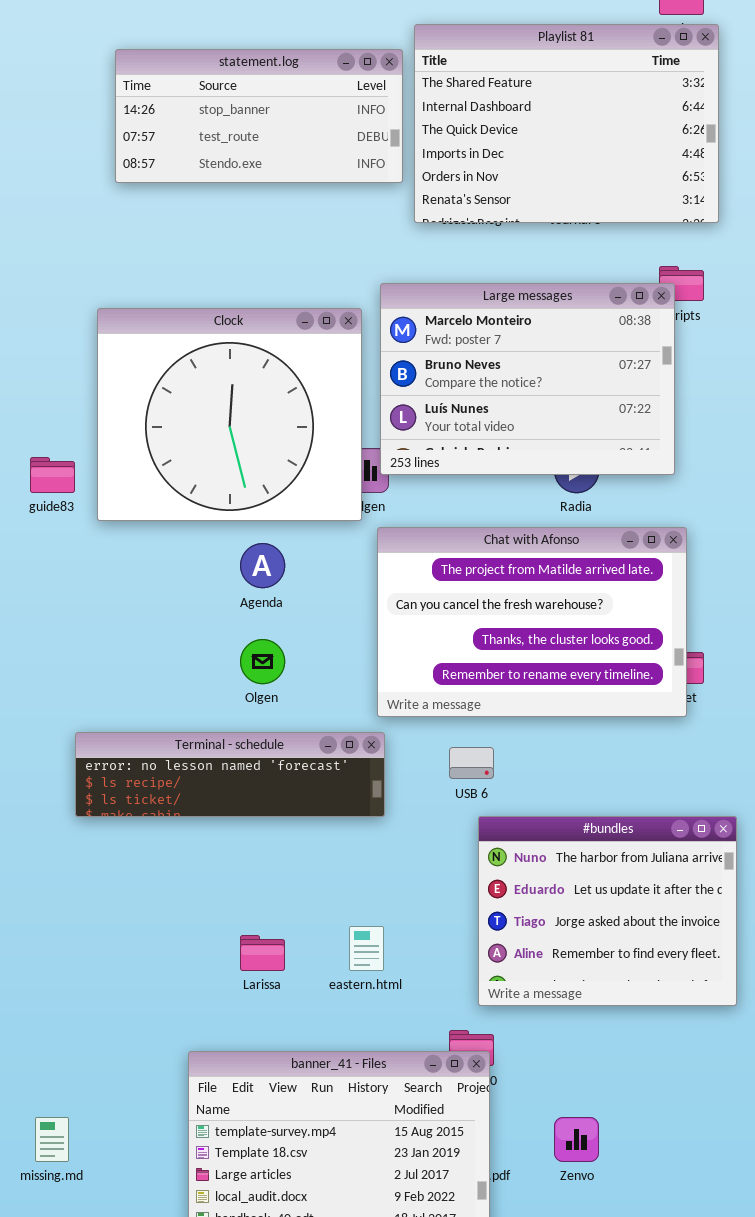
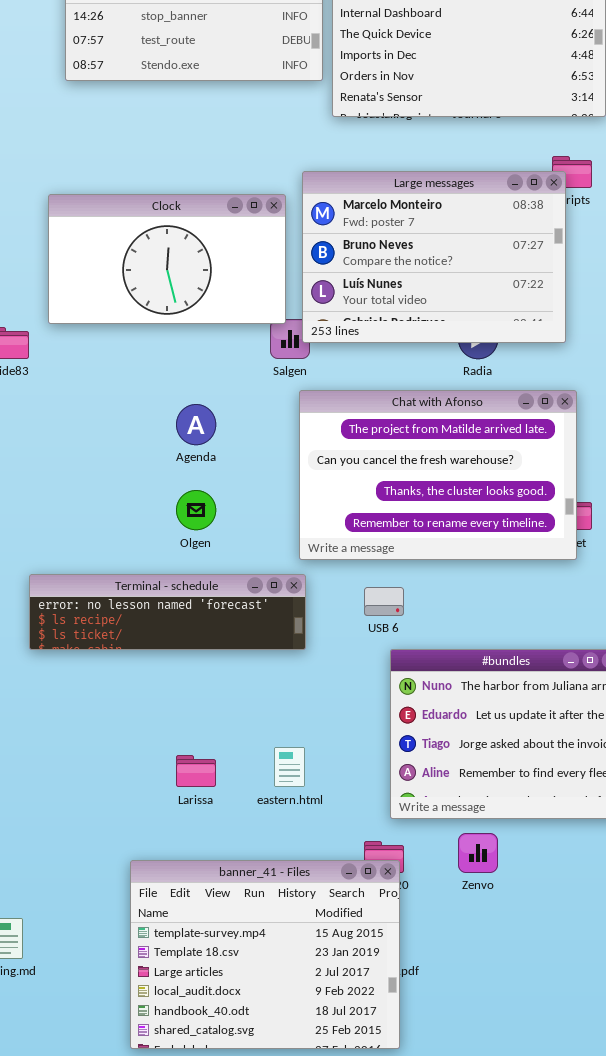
Clock: [97,308,362,521] -> [48,194,286,324], resized
Zenvo: [554,1117,599,1162] -> [458,833,498,873], moved

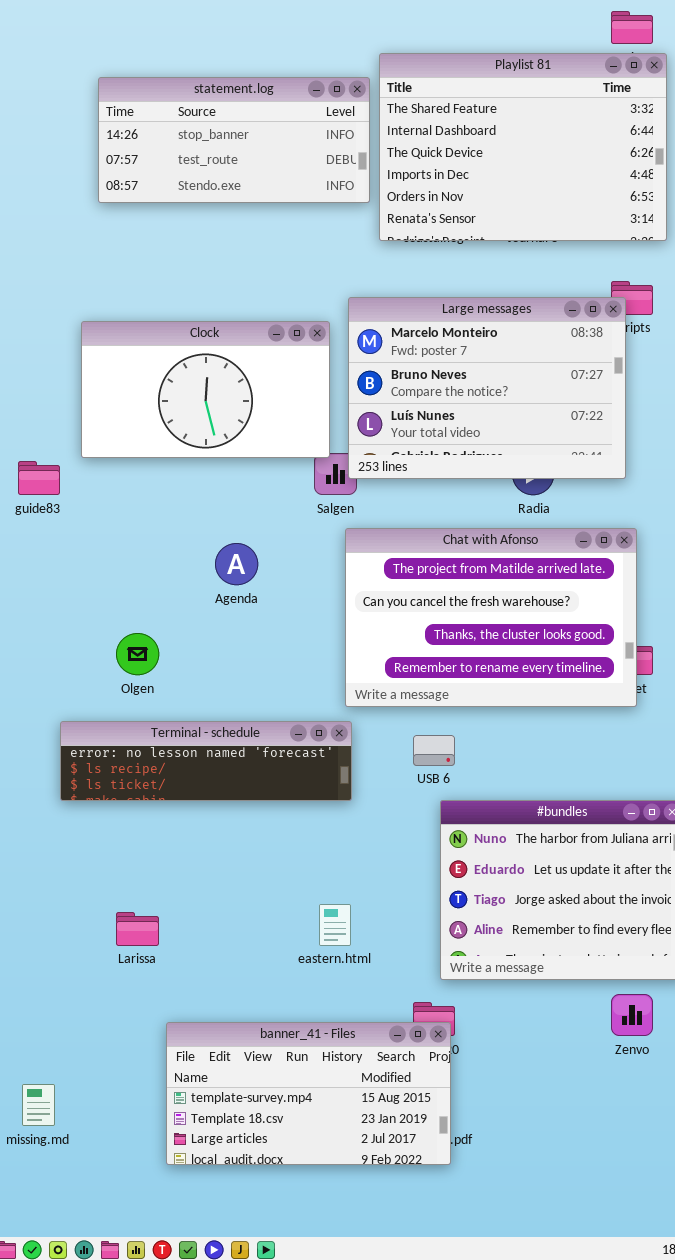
Olgen: [176,490,216,530] -> [116,633,159,675], moved
Larissa: [176,755,216,787] -> [116,912,159,946], moved
Zenvo: [458,833,498,873] -> [611,994,653,1036], moved
banner_41 - Files: [130,860,400,1049] -> [166,1022,451,1165], resized

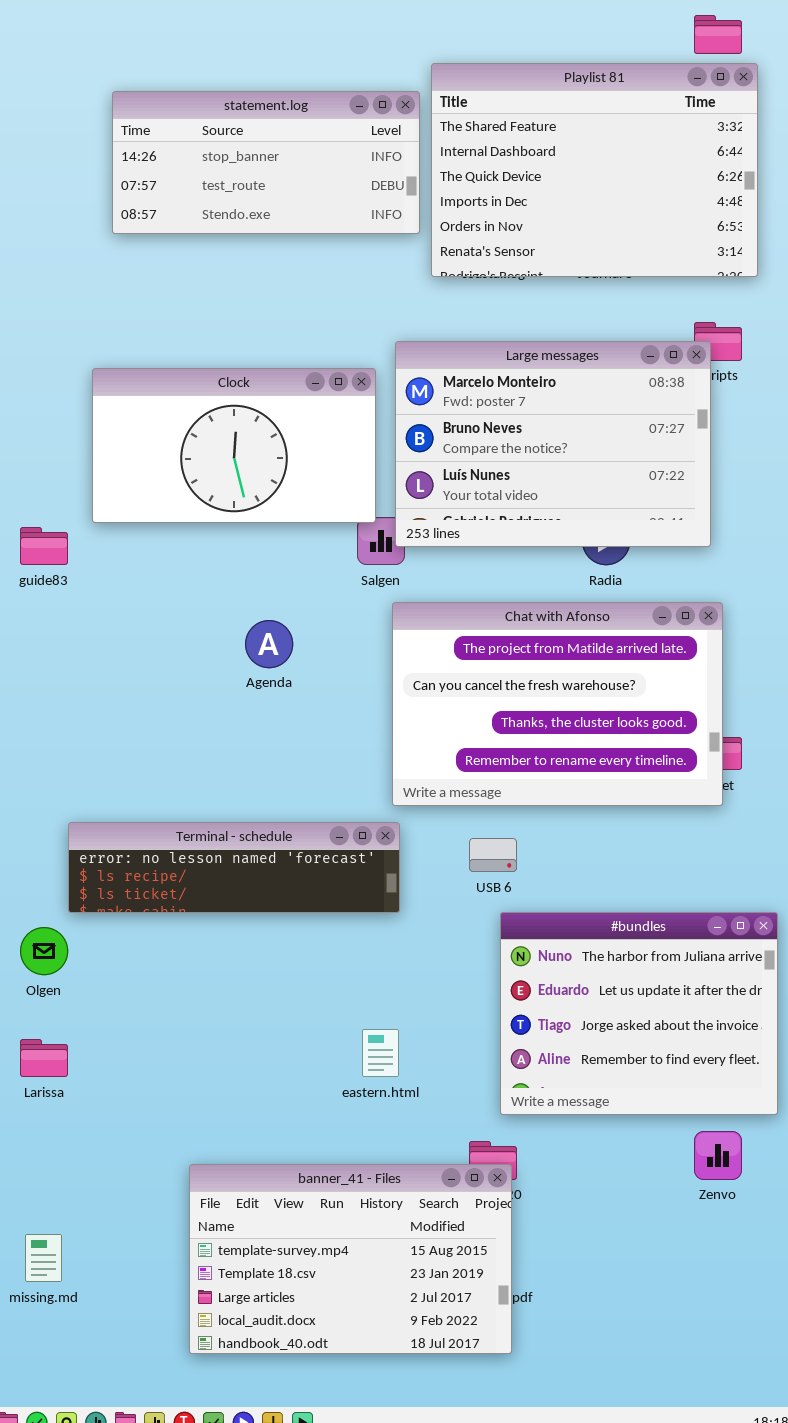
Olgen: [116,633,159,675] -> [20,927,68,975], moved
Larissa: [116,912,159,946] -> [20,1039,68,1077], moved
banner_41 - Files: [166,1022,451,1165] -> [189,1164,512,1354], resized

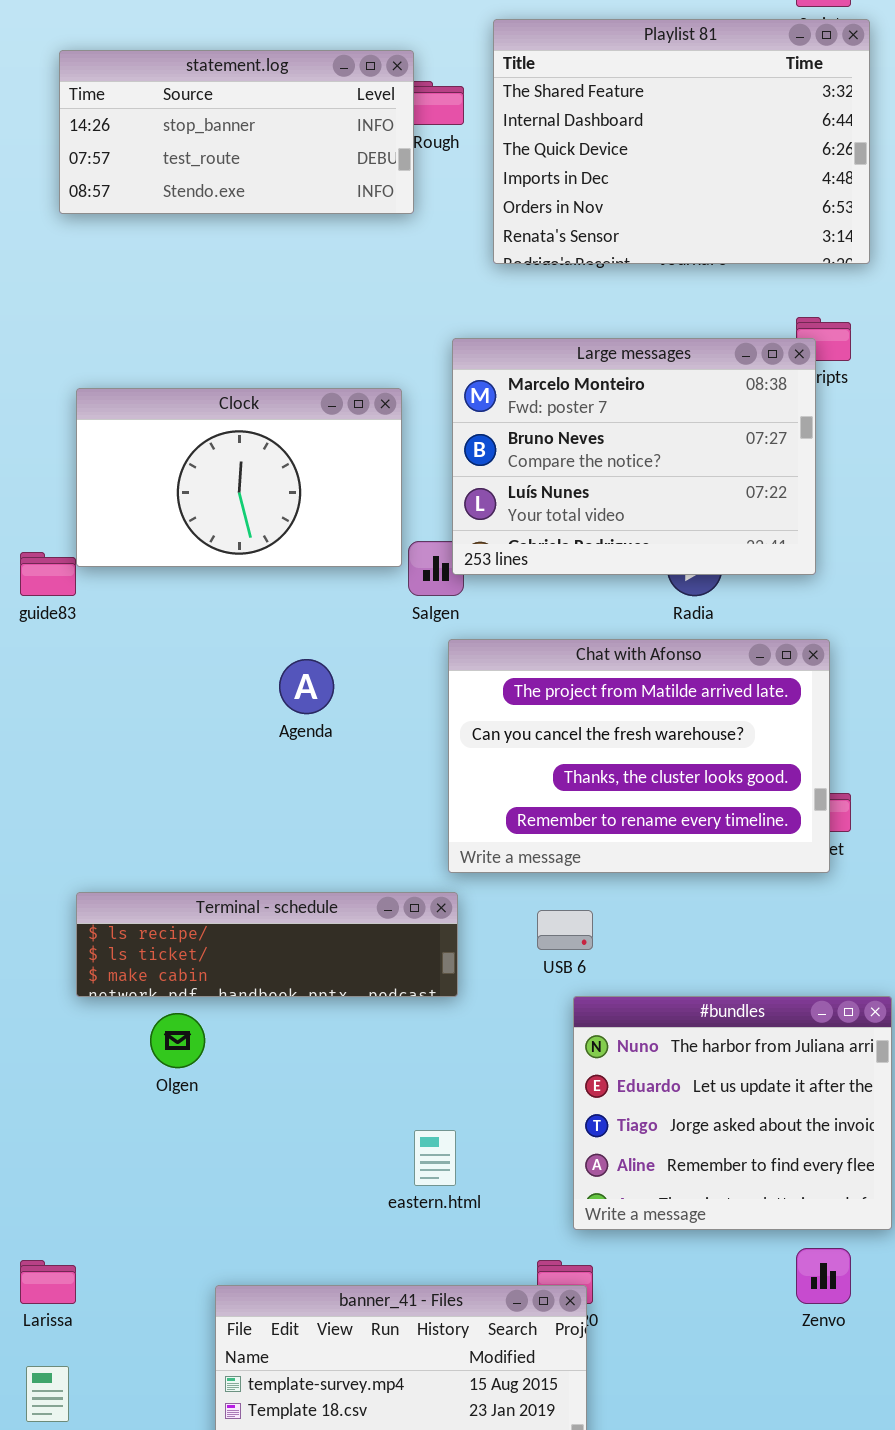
statement.log: [112,91,420,234] -> [59,50,414,214], moved
Clock: [92,368,376,523] -> [76,388,402,567], moved
Terminal - schedule: [68,822,400,913] -> [76,892,458,997], scrolled down 1 row
Olgen: [20,927,68,975] -> [150,1013,205,1068], moved
Larissa: [20,1039,68,1077] -> [20,1260,76,1304], moved

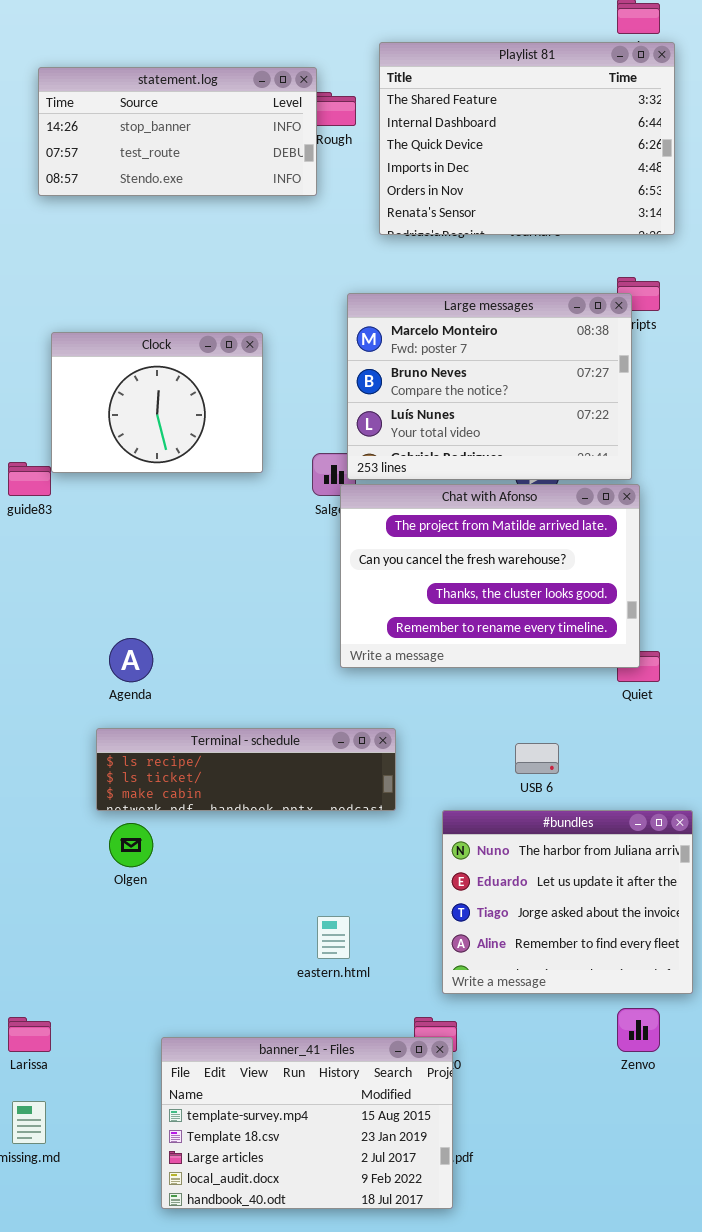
Clock: [76,388,402,567] -> [51,332,263,473], resized
Chat with Afonso: [448,639,830,873] -> [340,484,640,668], moved
Agenda: [279,659,334,714] -> [109,638,153,682], moved
Terminal - schedule: [76,892,458,997] -> [96,728,396,811], moved
USB 6: [537,910,593,950] -> [515,743,559,774], moved

